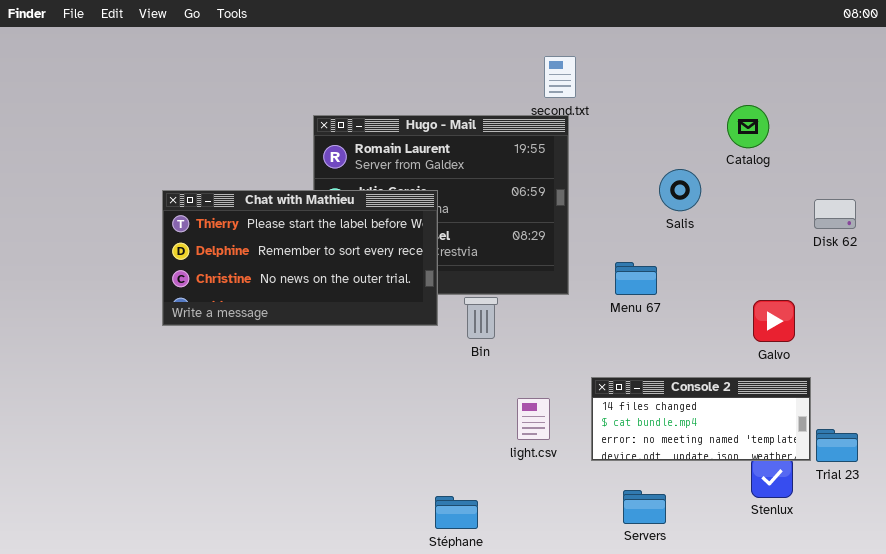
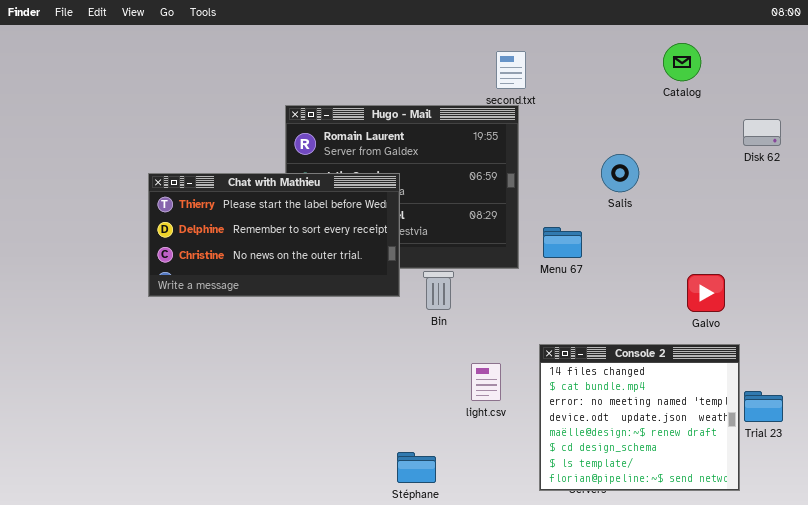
Catalog: [727,105,769,148] -> [663,43,701,81], moved
Disk 62: [814,199,856,229] -> [743,119,781,146], moved
Menu 67: [615,262,657,295] -> [543,227,582,258], moved
Console 2: [591,377,811,461] -> [539,344,740,491], resized

